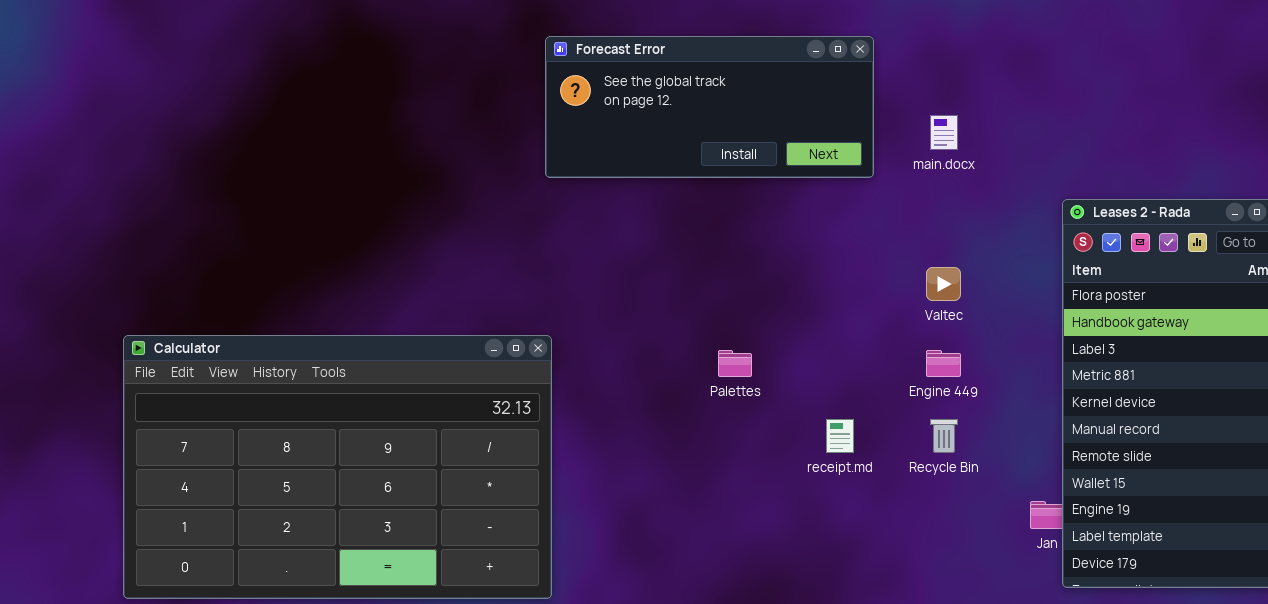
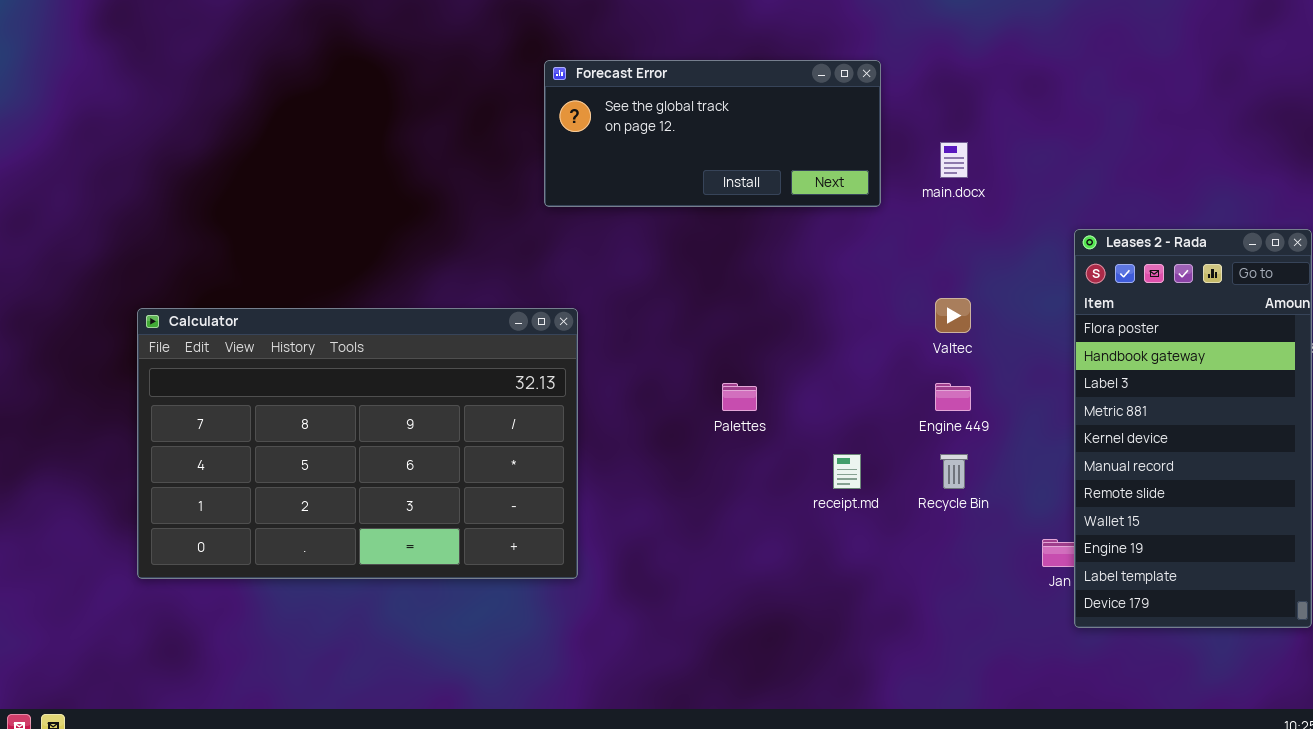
Calculator: [123,335,552,599] -> [137,308,578,579], moved

